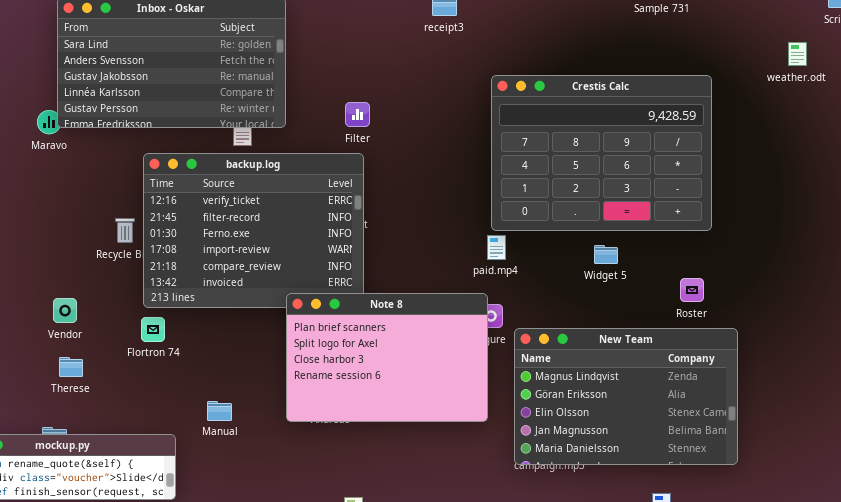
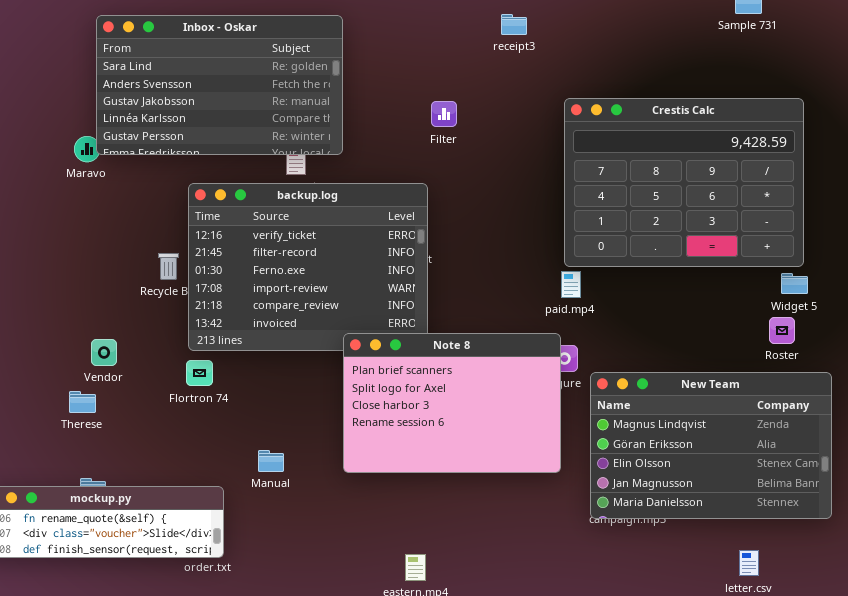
Filter: [345,102,370,127] -> [431,101,457,127], moved
Widget 5: [594,245,618,264] -> [781,273,808,294], moved
Therese: [59,357,83,377] -> [69,391,96,413], moved

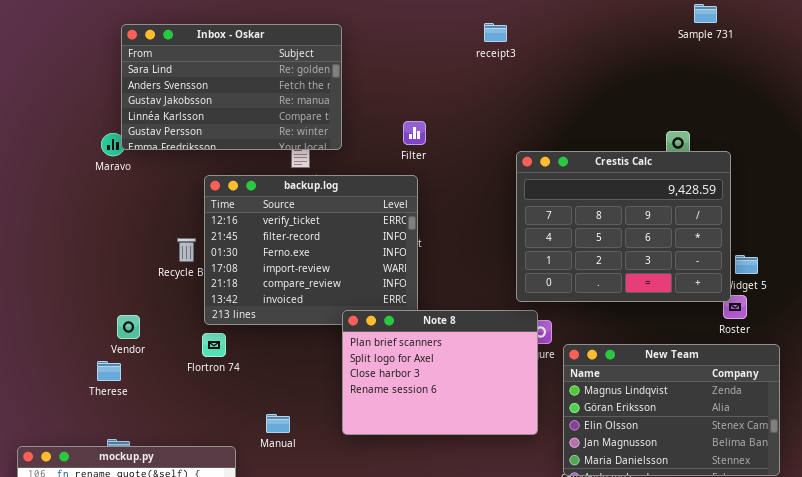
Crestis Calc: [564,98,804,267] -> [516,151,731,302], moved
Filter: [431,101,457,127] -> [403,121,426,145], moved

